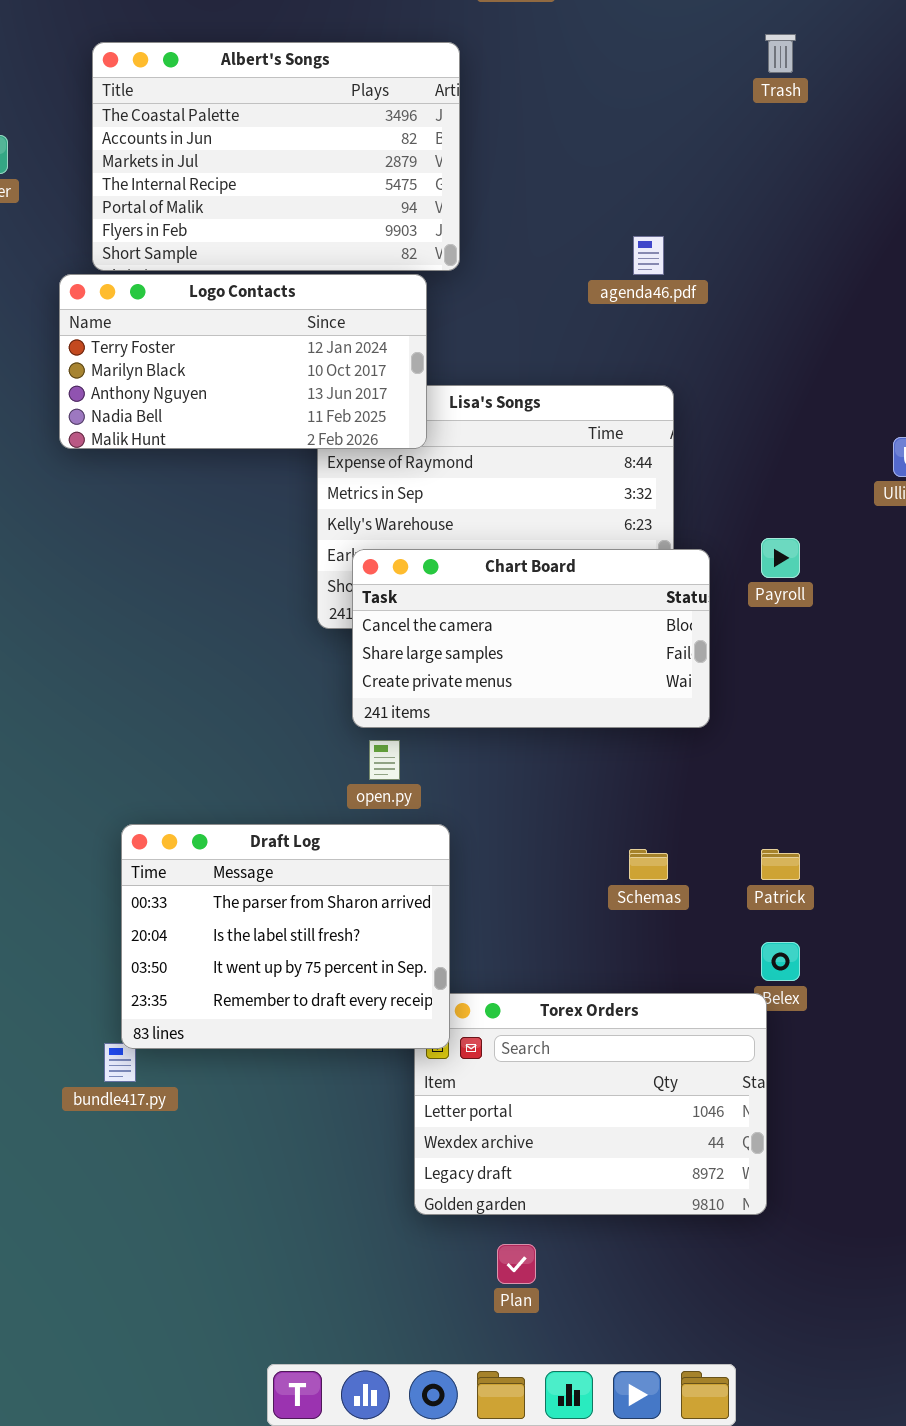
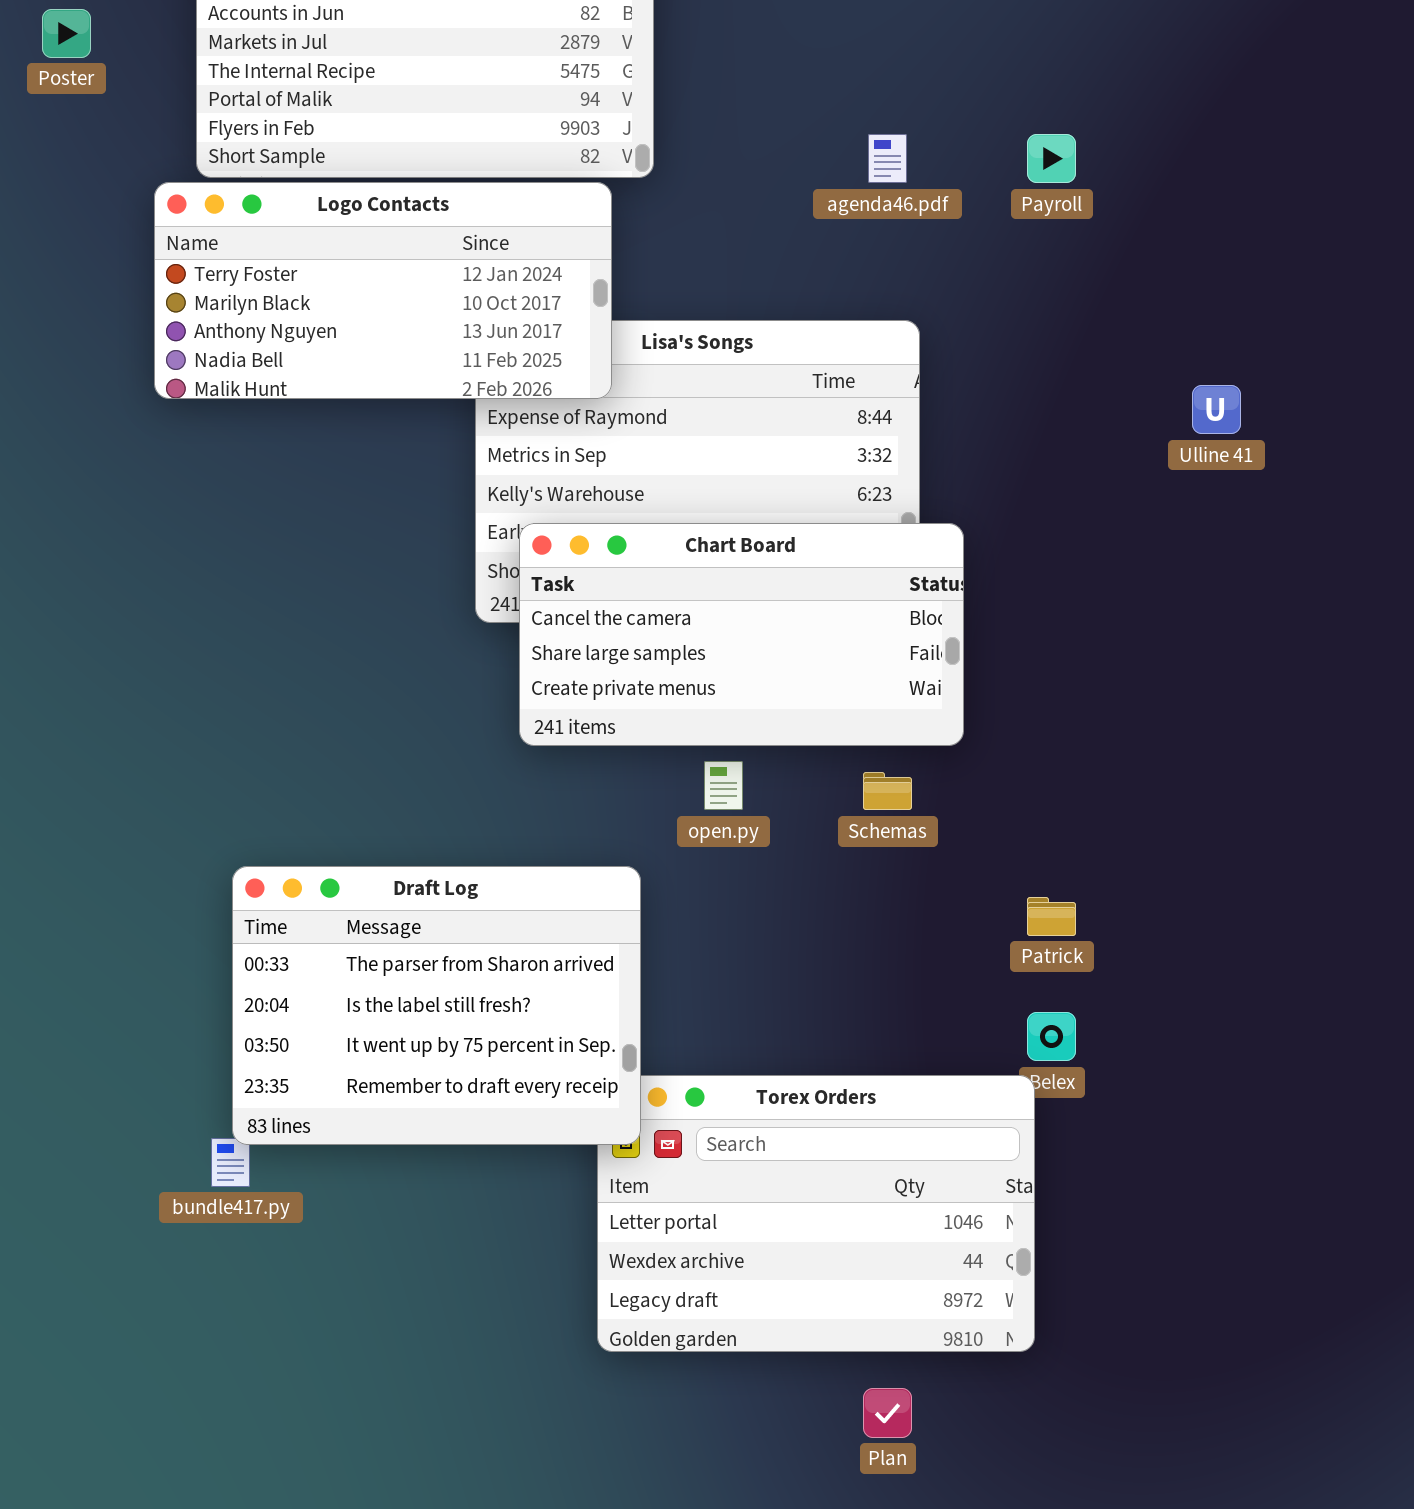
Payroll: [761,538,800,578] -> [1027,134,1076,183], moved
open.py: [369,740,400,780] -> [704,761,743,810], moved
Schemas: [629,849,668,880] -> [863,772,912,810], moved
Plan: [497,1244,536,1284] -> [863,1388,912,1438], moved

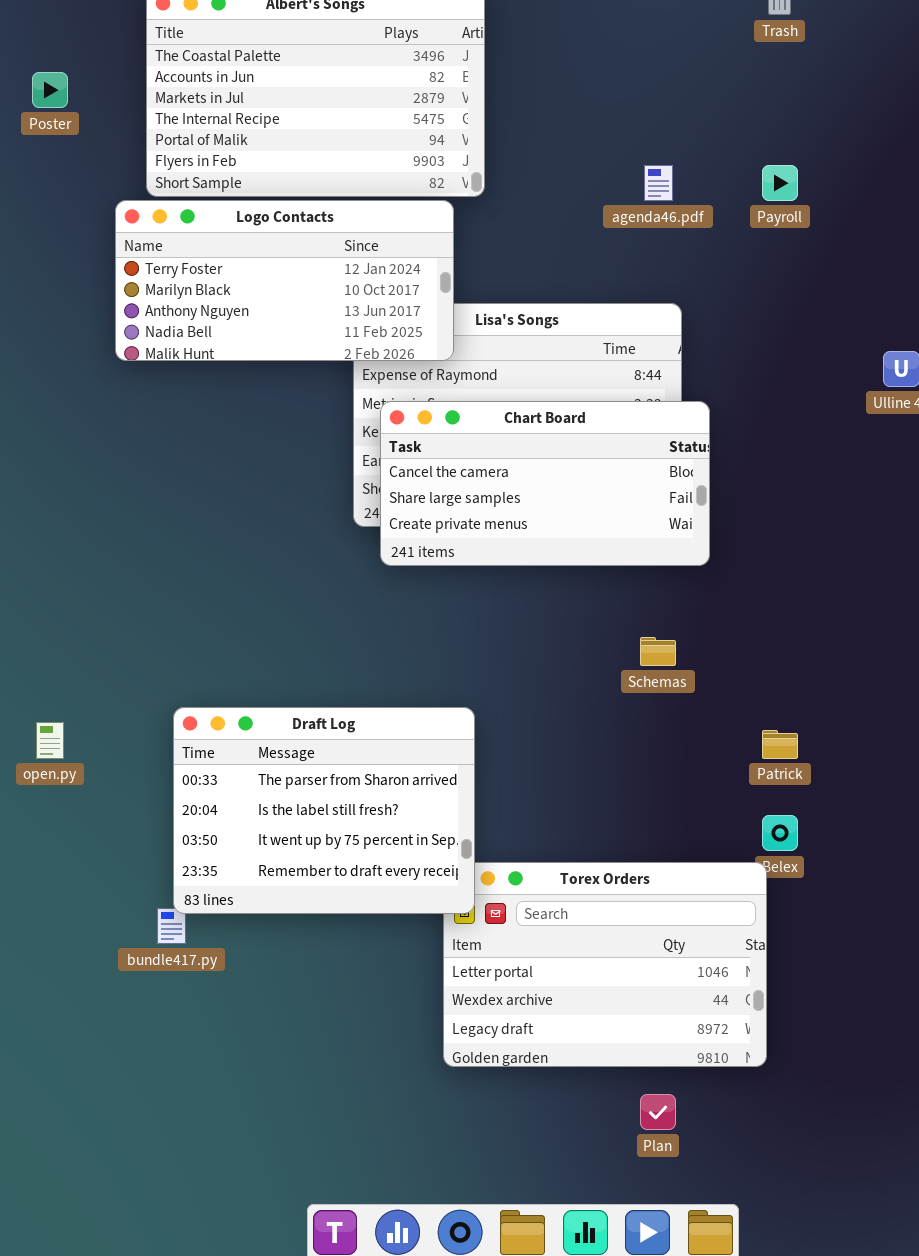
Chart Board: [519,523,964,746] -> [380,401,710,566], moved
open.py: [704,761,743,810] -> [36,722,64,759], moved

